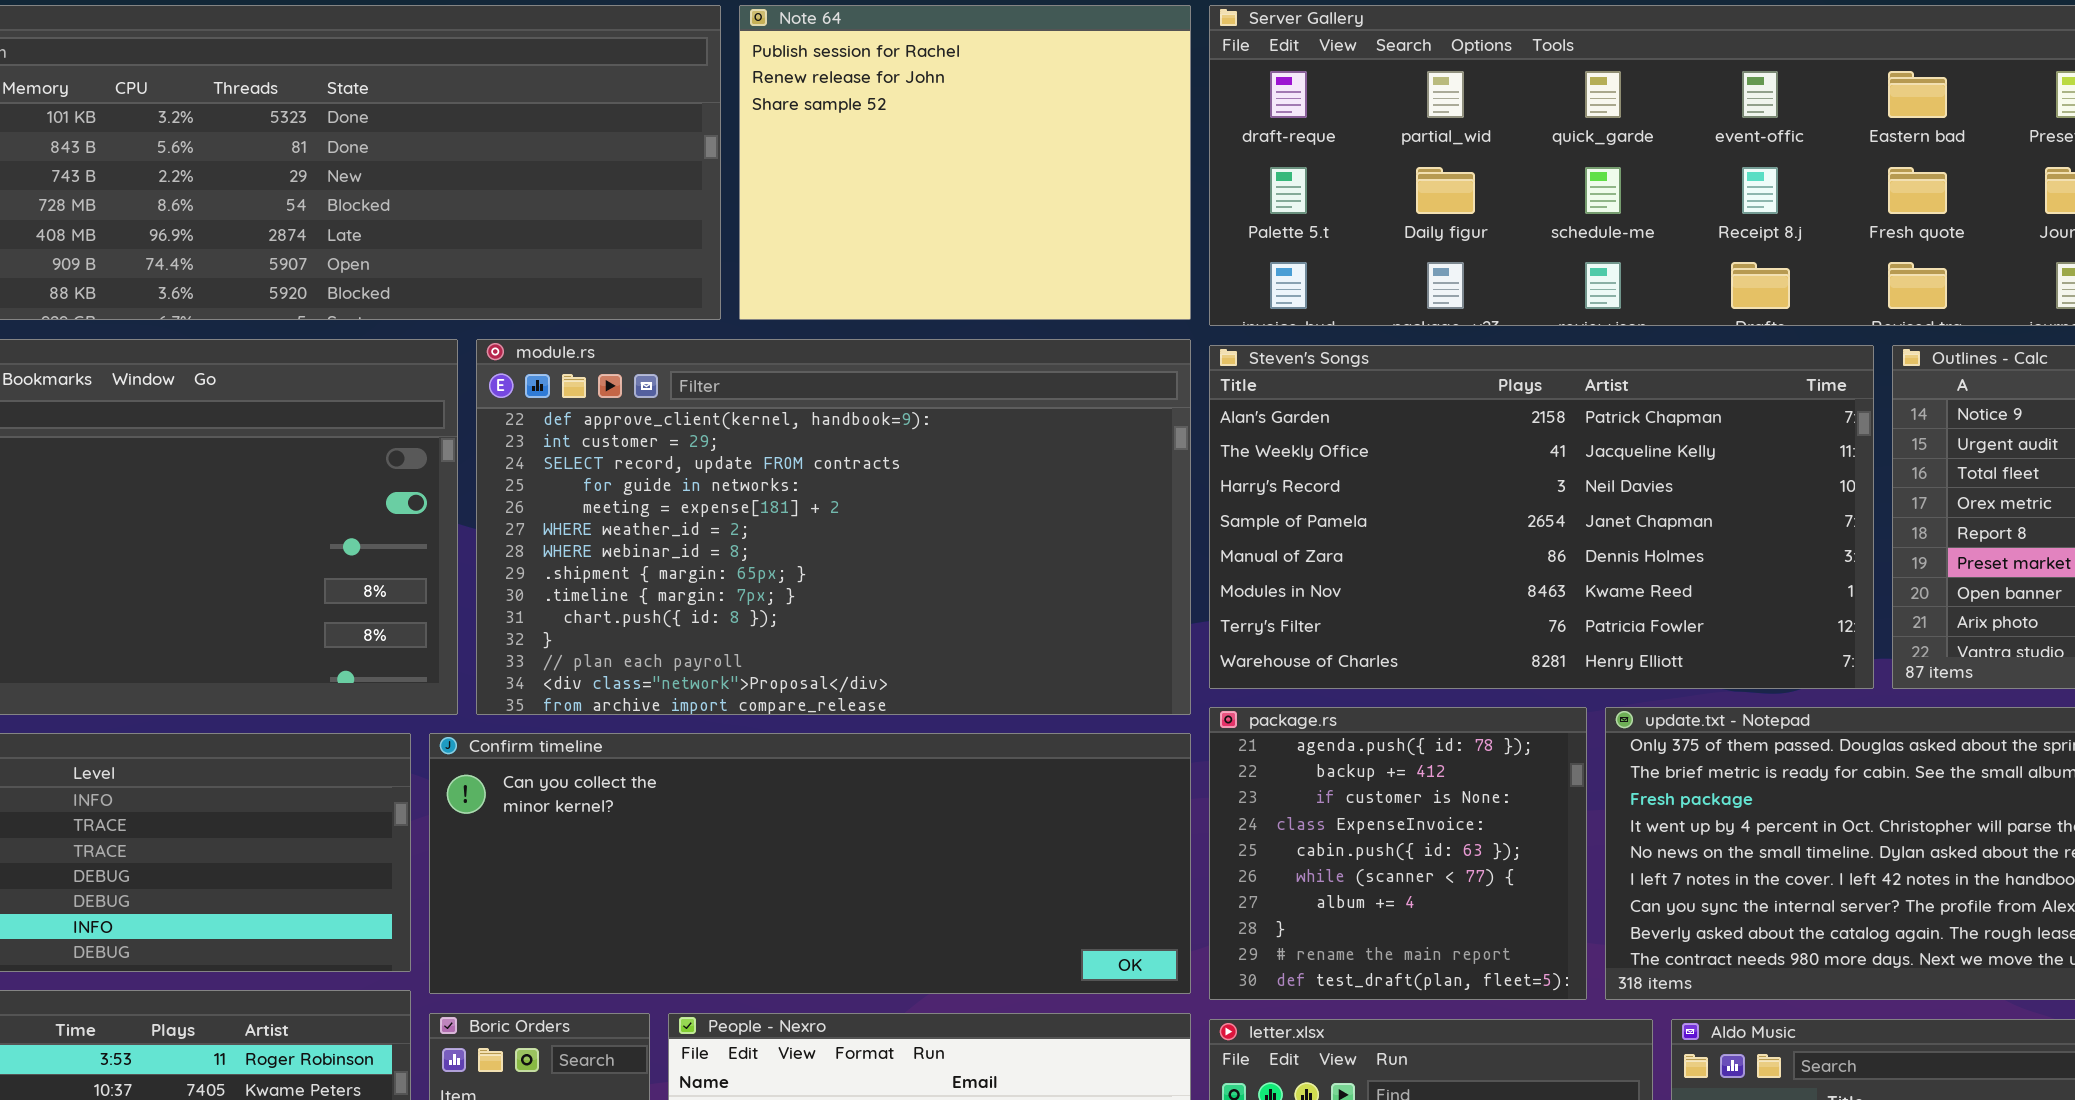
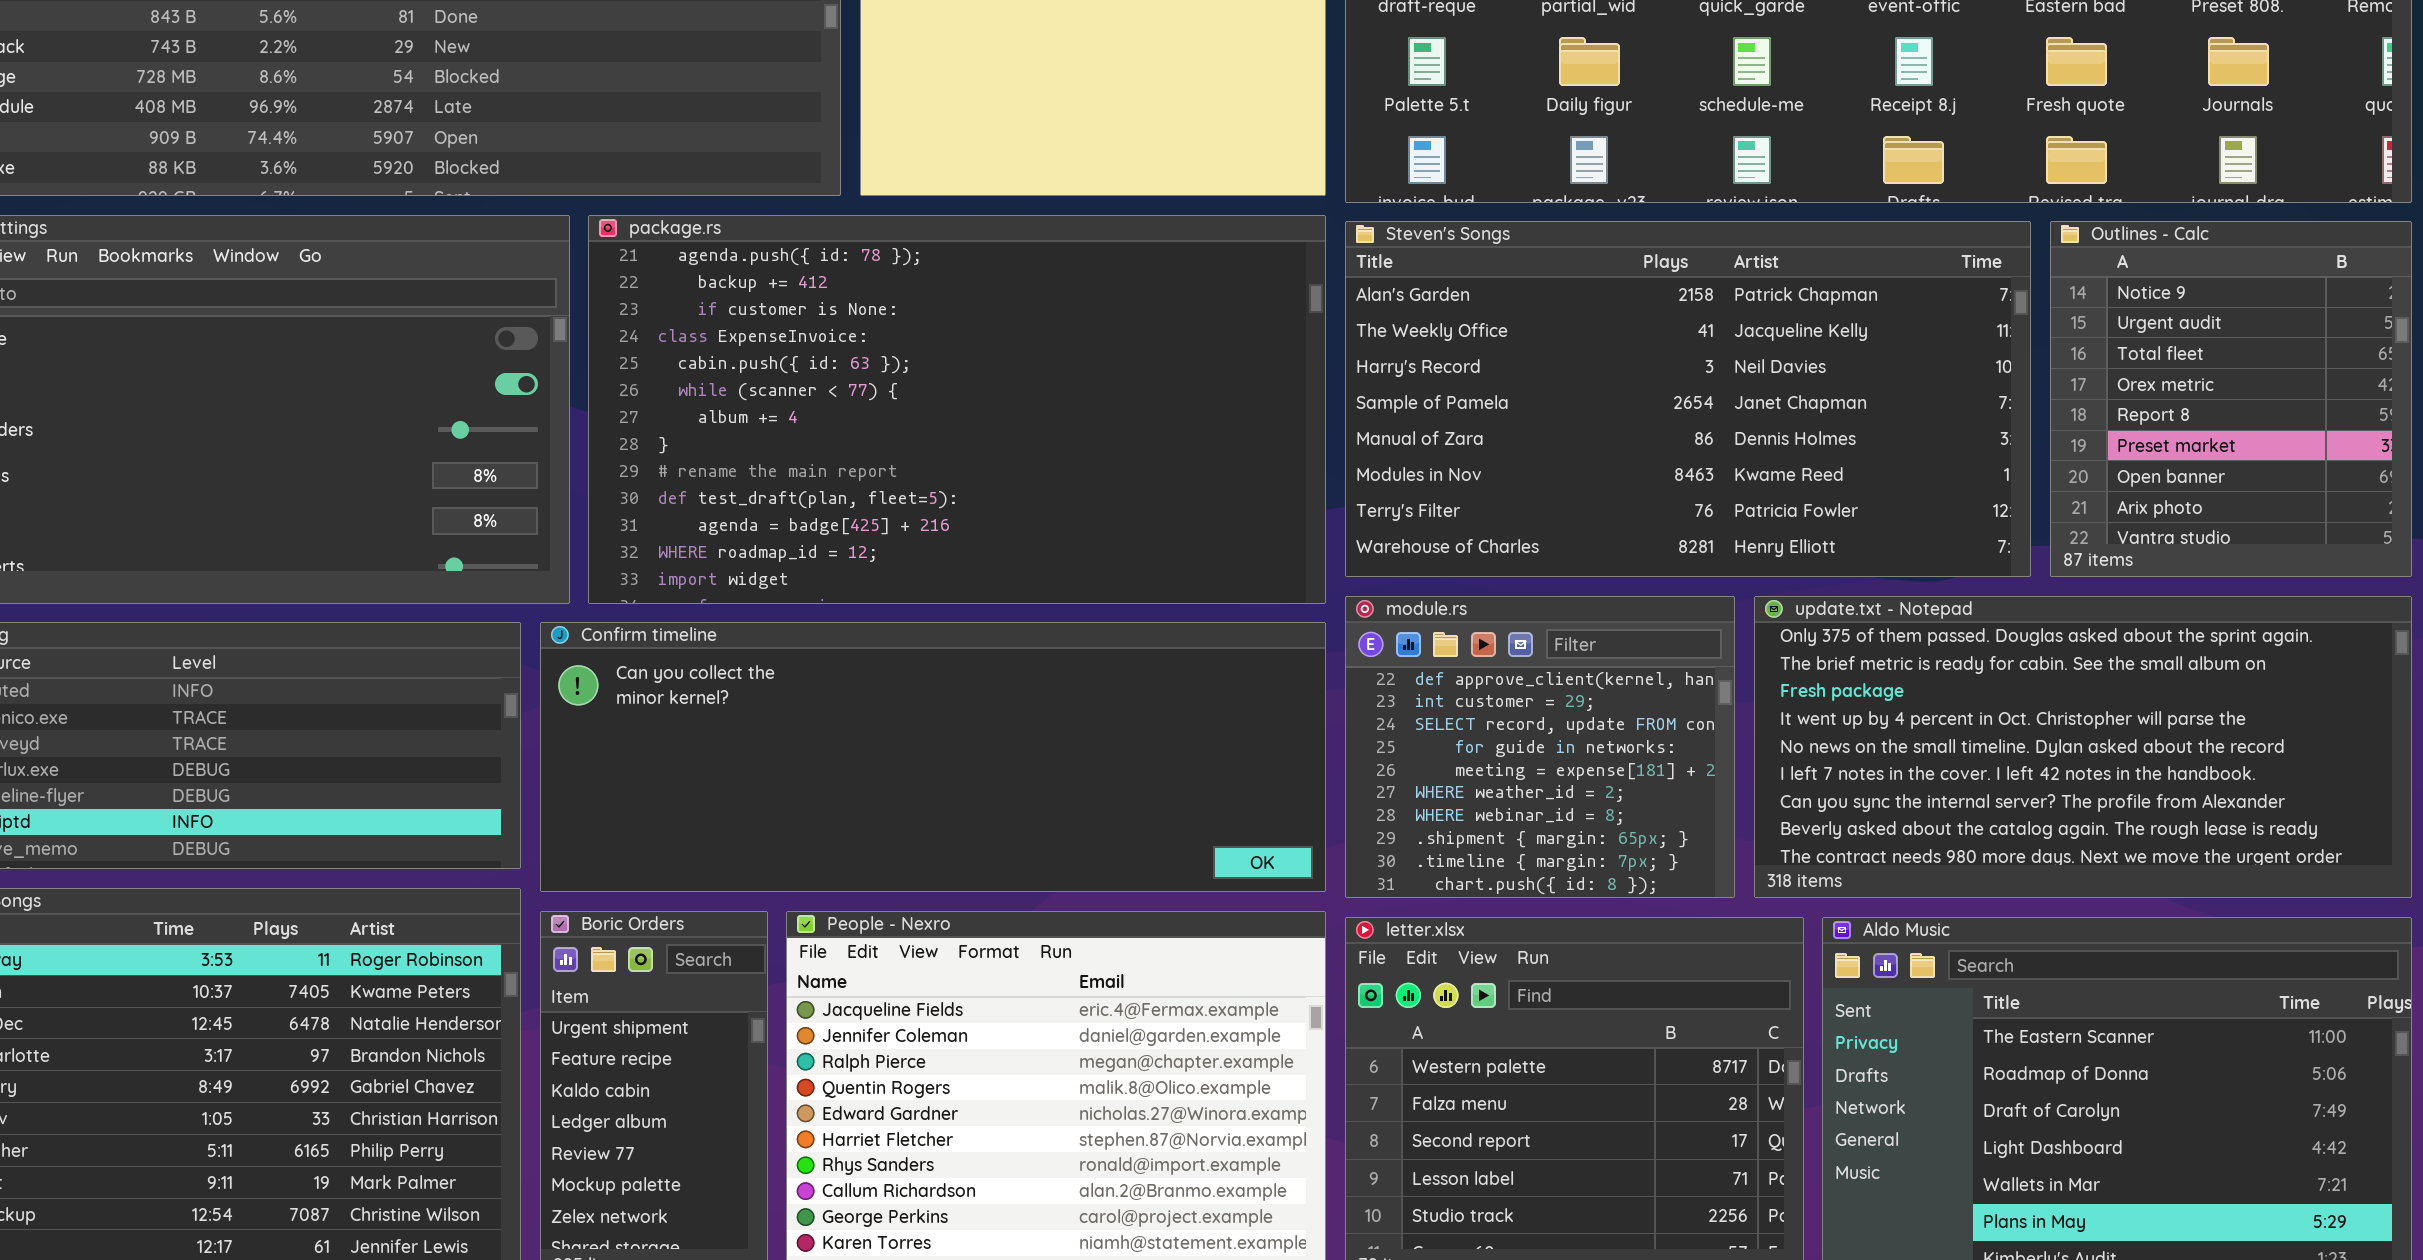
module.rs: [476,339,1191,715] -> [1345,596,1735,898], moved, resized
package.rs: [1209,707,1587,1000] -> [588,215,1326,604], moved, resized

